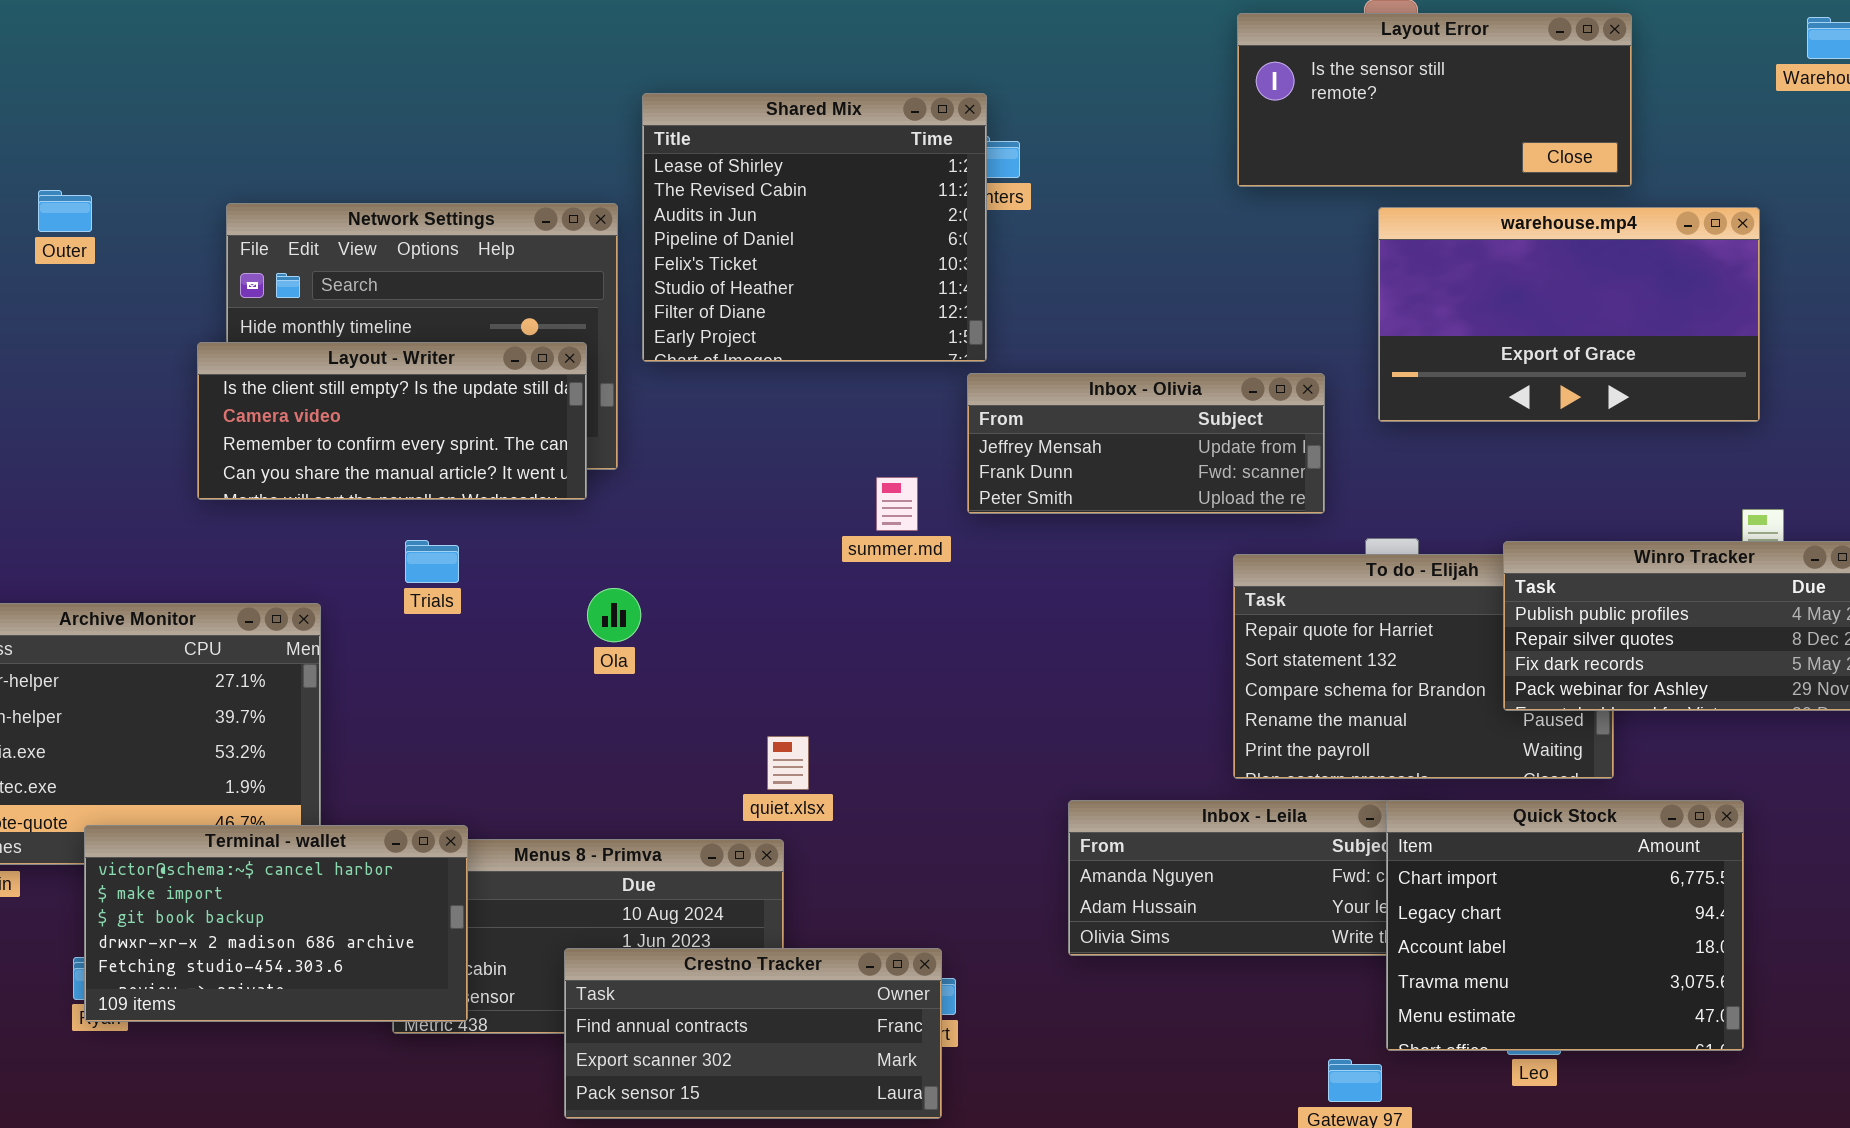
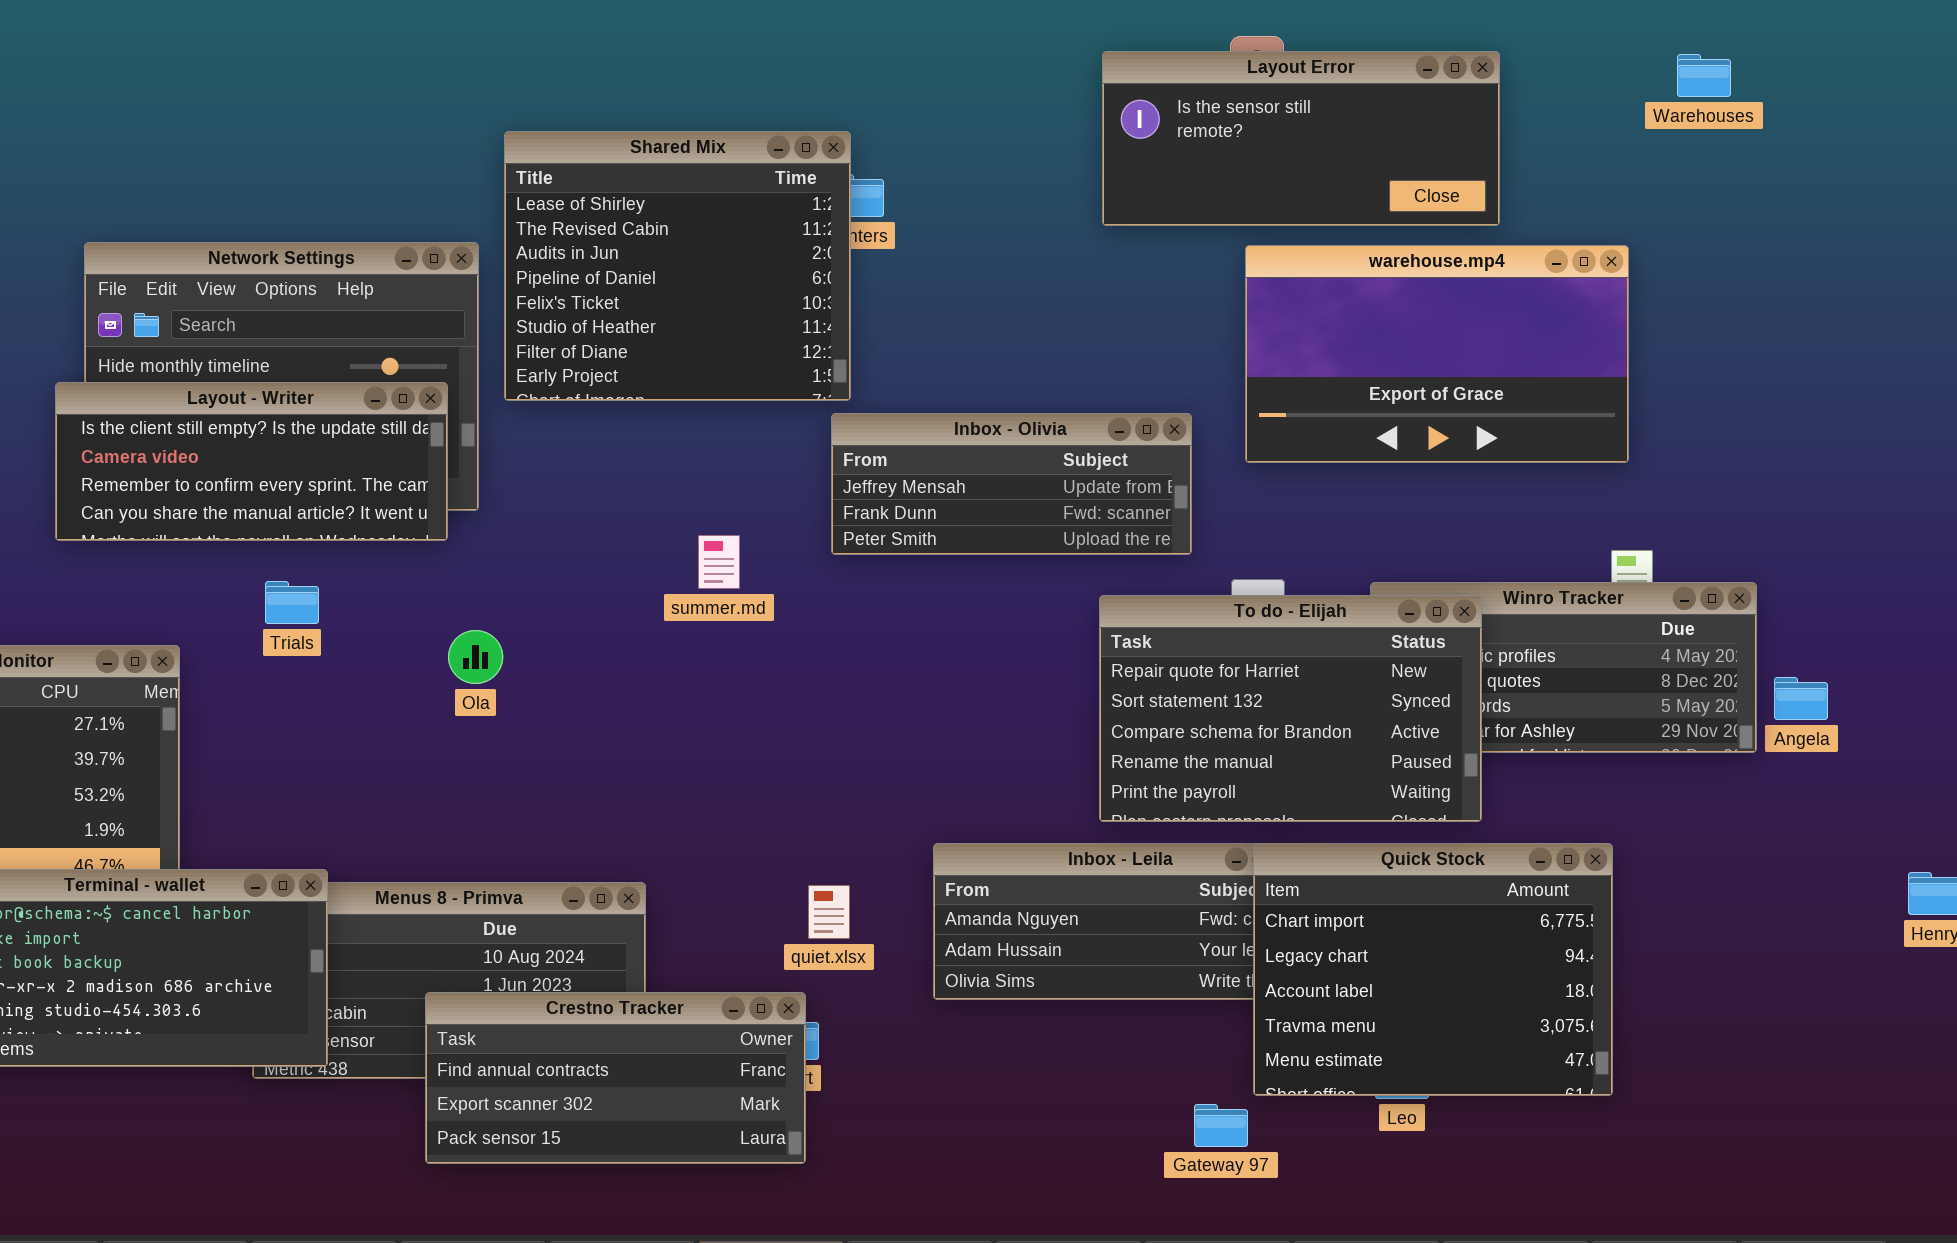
summer.md: [876,477,918,531] -> [698,535,740,589], moved
To do - Elijah: [1233,554,1614,779] -> [1099,595,1482,822], raised
quiet.xlsx: [767,736,809,790] -> [808,885,850,939], moved

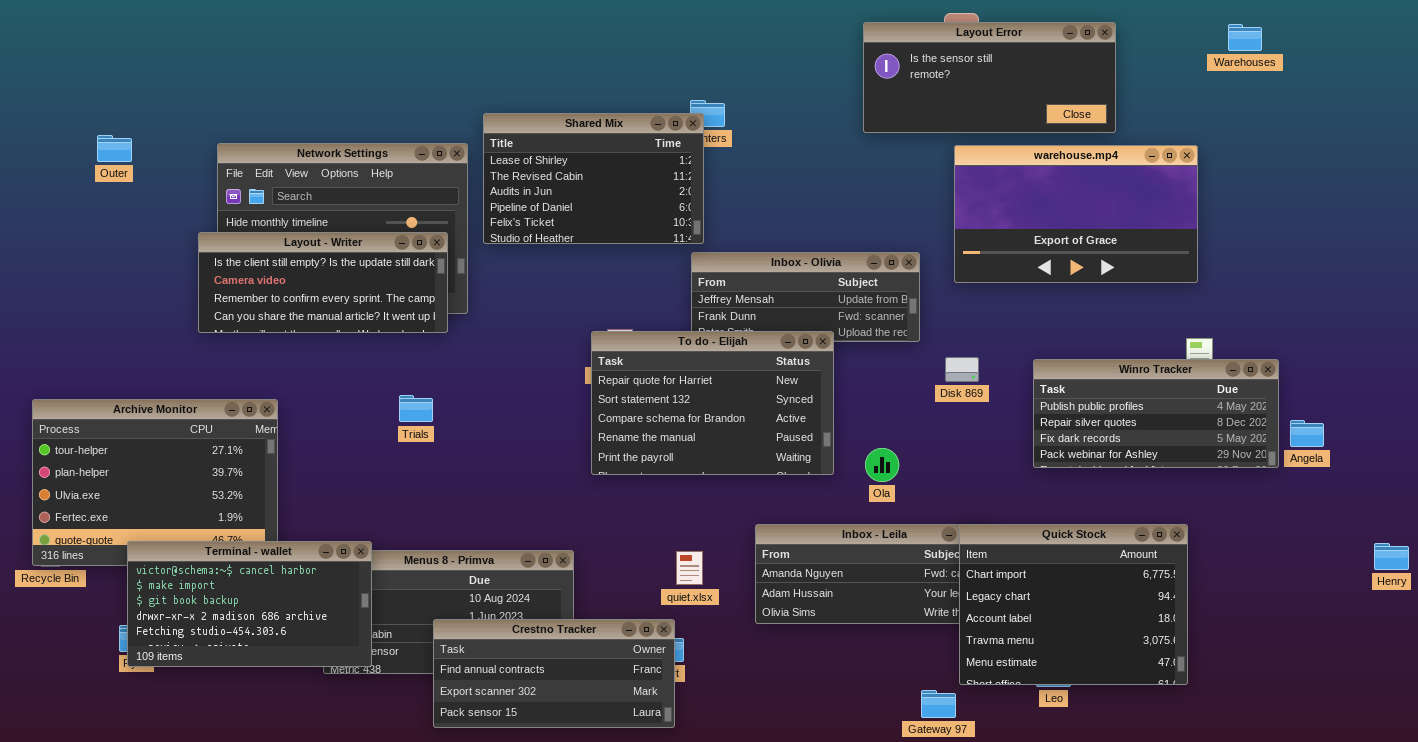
Shared Mix: [504,131,851,401] -> [483,113,704,244], resized
Trials: [265,581,319,624] -> [399,395,433,422], moved
To do - Elijah: [1099,595,1482,822] -> [591,331,834,475], moved
Ola: [448,630,503,684] -> [865,448,899,482], moved

